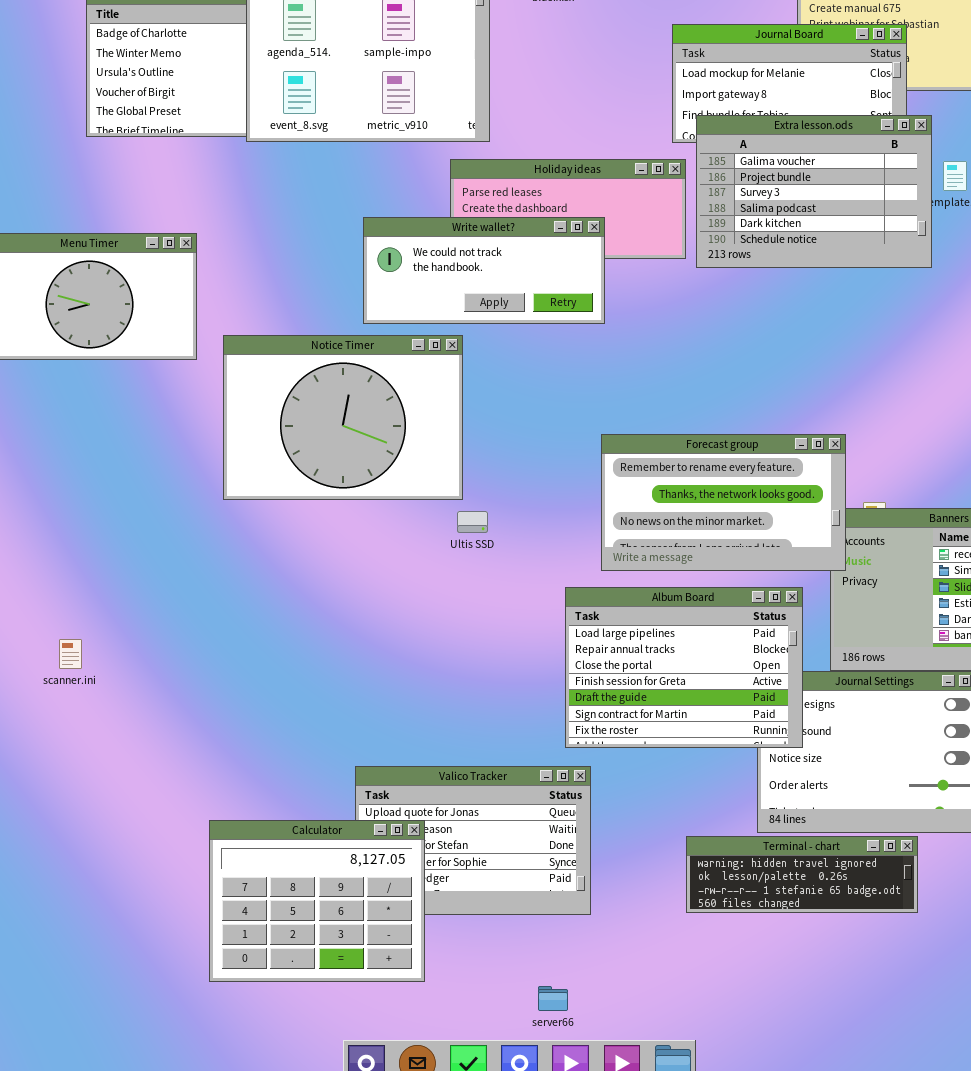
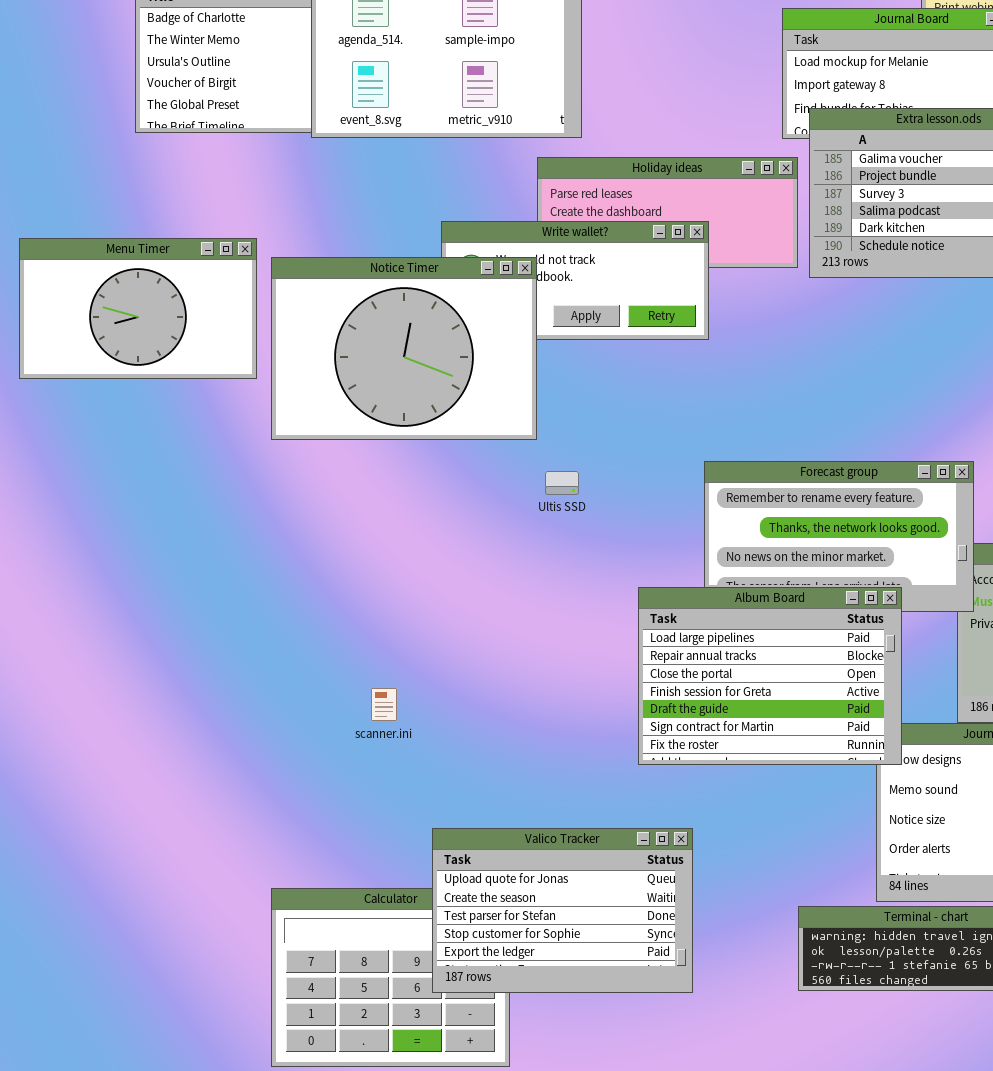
Notice Timer: [223,335,463,500] -> [271,257,537,440], moved
Ultis SSD: [457,511,488,533] -> [545,471,579,495], moved
Album Board: [565,587,803,748] -> [638,587,902,765], moved
scanner.ini: [59,639,82,669] -> [371,688,397,721], moved
Valico Tracker: [355,766,591,915] -> [432,828,693,993], raised

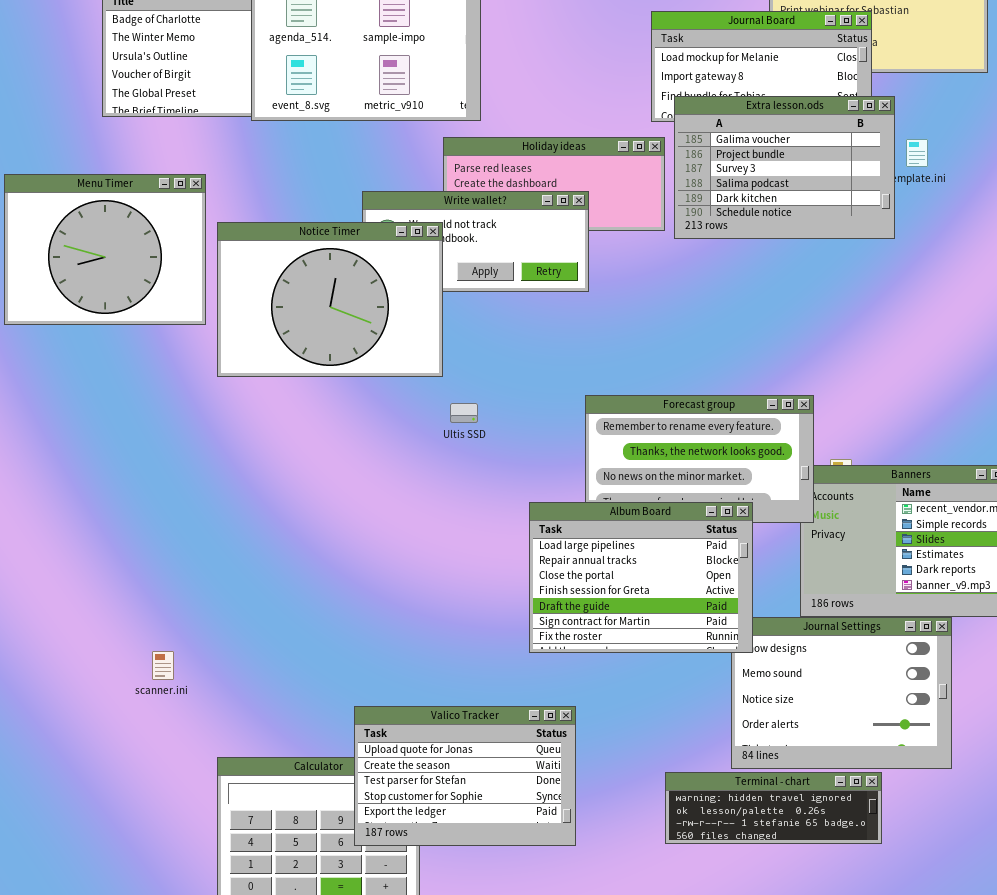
Menu Timer: [19,238,257,379] -> [4,174,206,325], resized
scanner.ini: [371,688,397,721] -> [152,651,174,680], moved

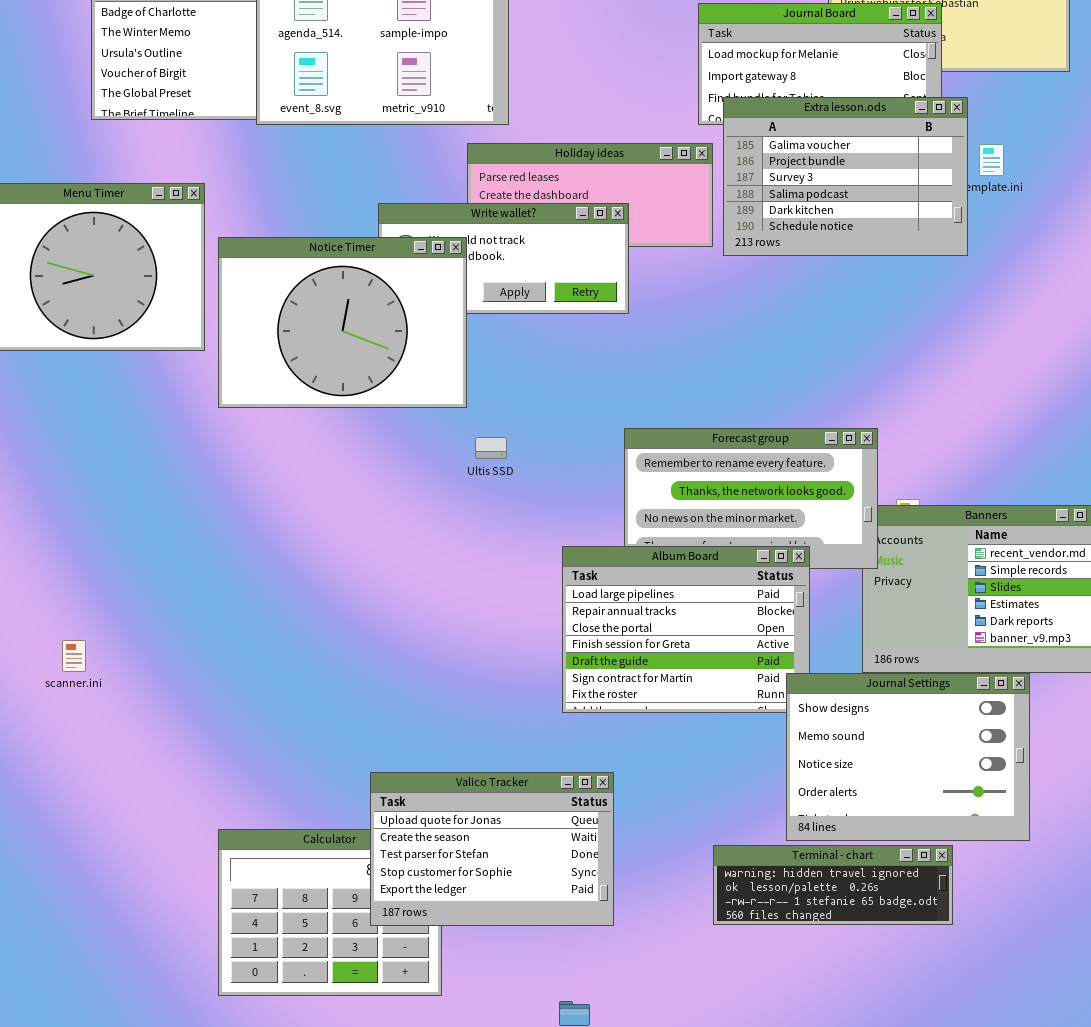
Journal Settings: [731,617,952,769] -> [786,673,1030,841], raised
scanner.ini: [152,651,174,680] -> [62,640,86,672], moved

